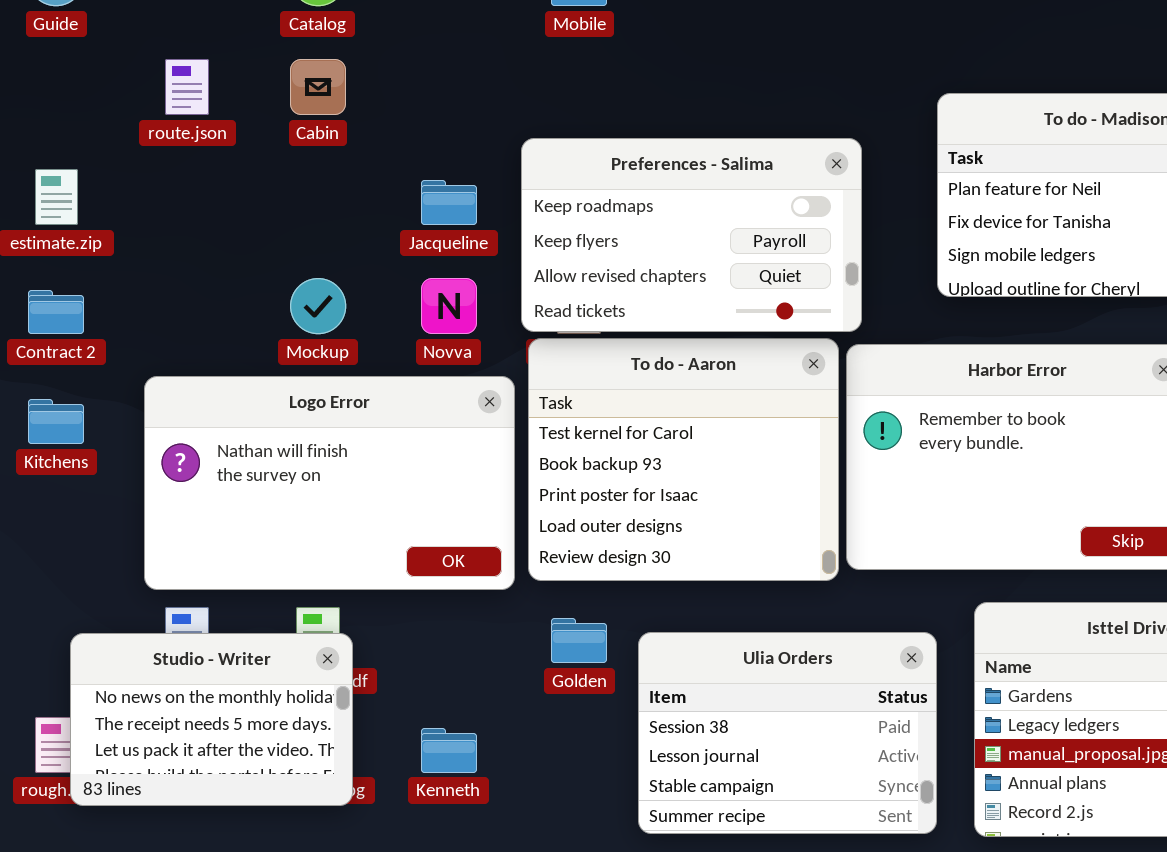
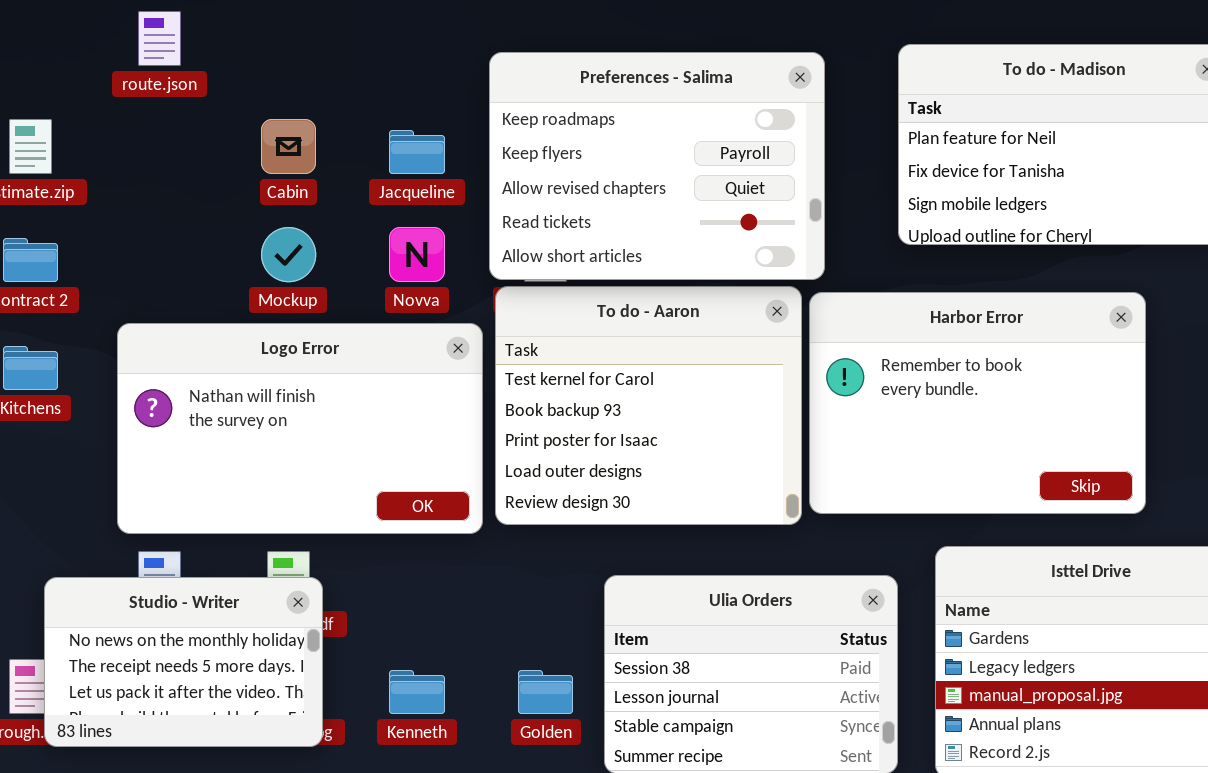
Cabin: [290,59,346,115] -> [261,119,316,174], moved
Preferences - Salima: [521,138,862,332] -> [489,52,825,280], resized
Golden: [551,618,607,663] -> [518,670,573,714], moved

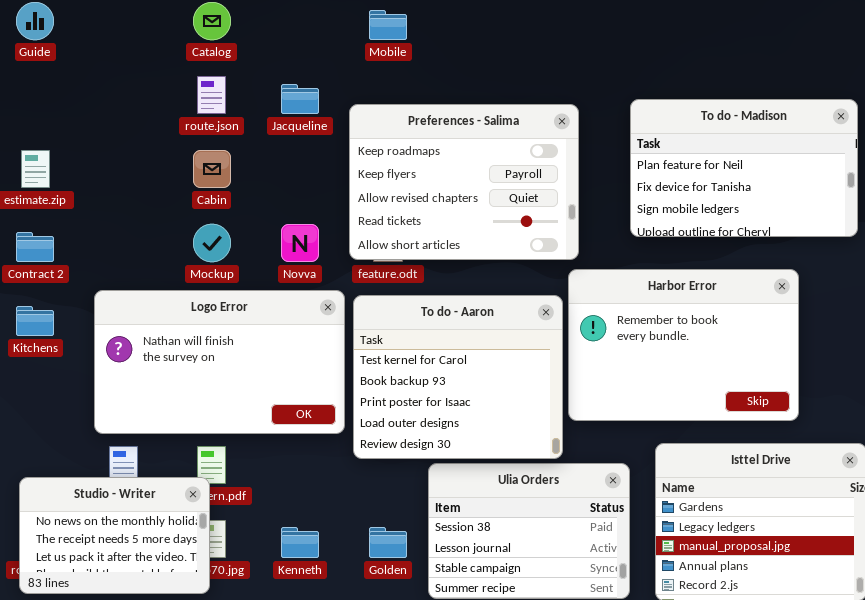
route.json: [138,11,181,66] -> [197,76,226,114], moved
Jacqueline: [389,130,445,174] -> [281,84,319,114], moved
To do - Aaron: [495,286,802,525] -> [353,295,563,459], moved
Studio - Writer: [44,577,323,747] -> [19,477,210,594], moved

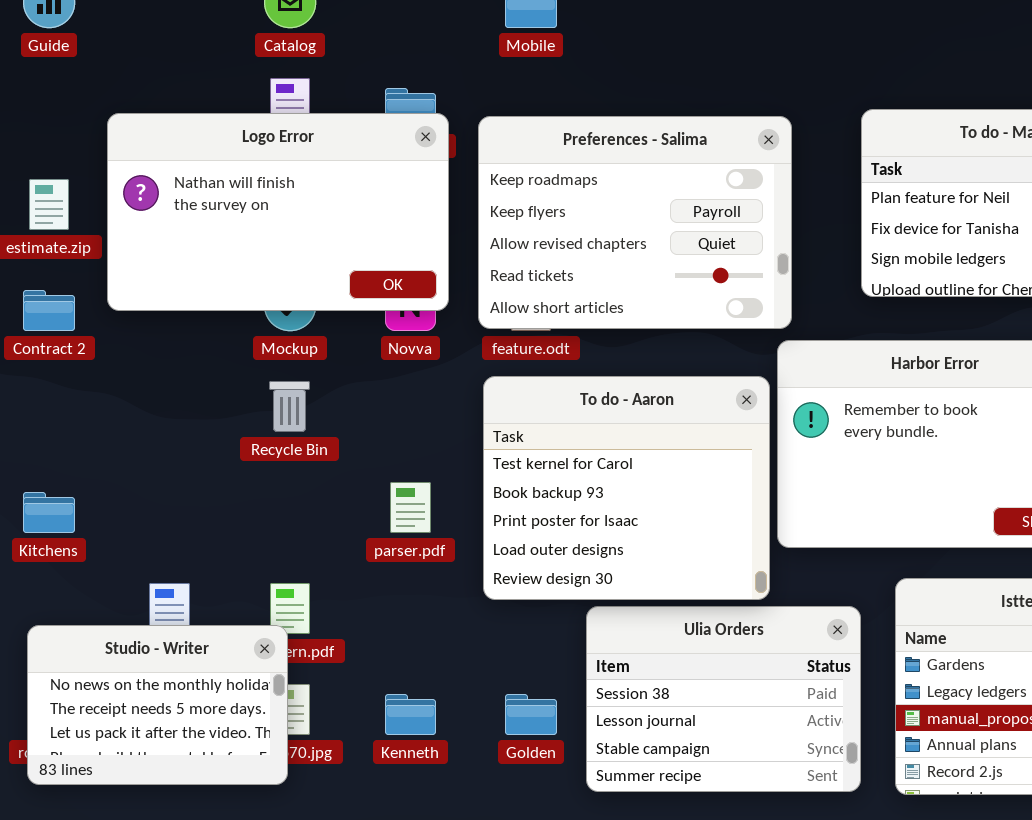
Logo Error: [94,290,345,434] -> [107,113,449,311], moved
Kitchens: [16,306,54,336] -> [23,492,75,533], moved

